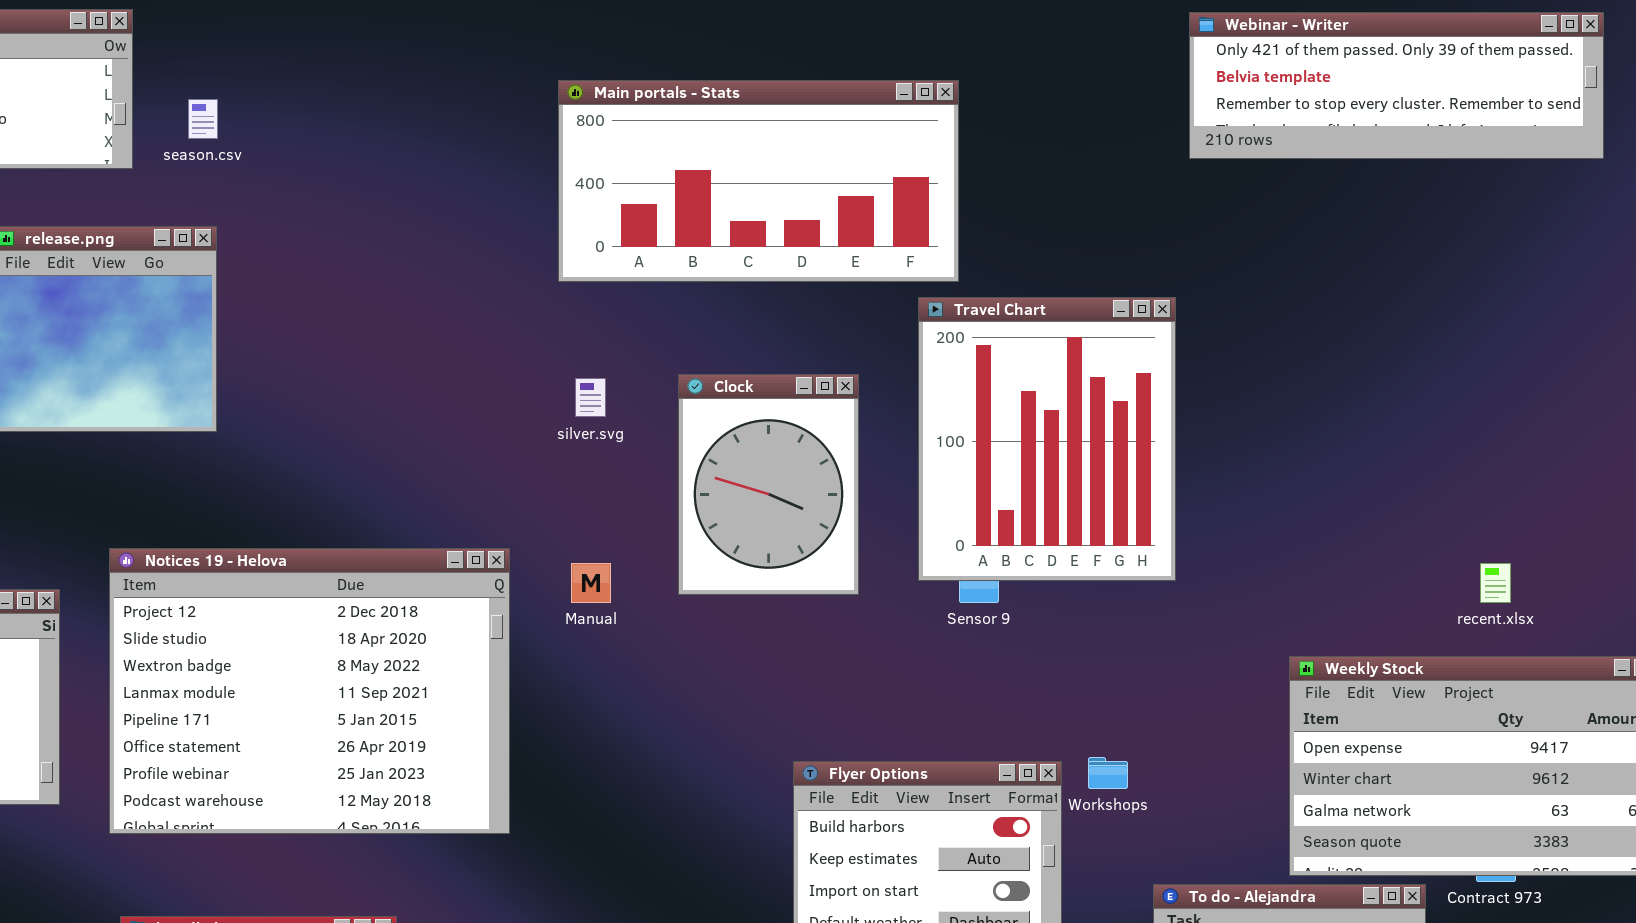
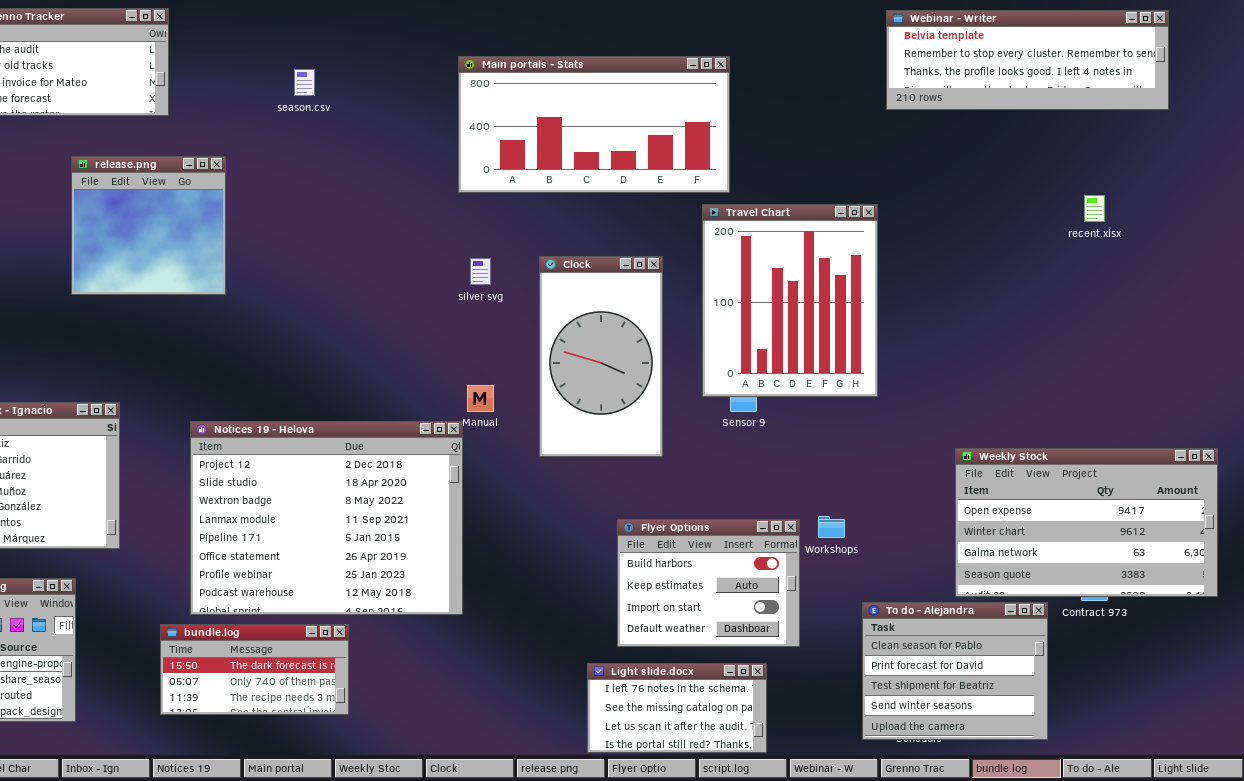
Webinar - Writer: [1189,12,1604,159] -> [886,10,1169,110], scrolled down 1 row
season.csv: [188,99,218,139] -> [294,69,315,96], moved
Clock: [678,374,859,595] -> [539,256,663,457], resized
Notices 19 - Helova: [109,548,510,834] -> [190,421,463,615], moved
recent.xlsx: [1480,563,1511,603] -> [1084,195,1105,222], moved

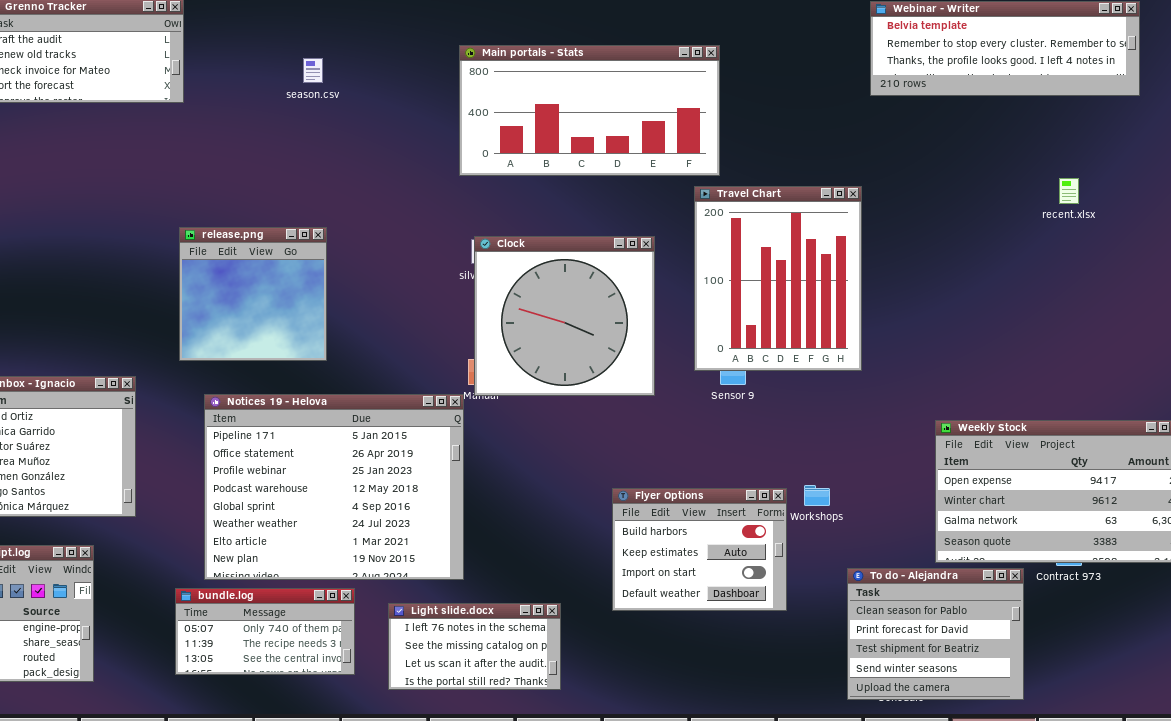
release.png: [71,156,226,295] -> [179,227,327,361], moved
Clock: [539,256,663,457] -> [474,236,655,396], resized
Notices 19 - Helova: [190,421,463,615] -> [204,394,464,580], scrolled down 4 rows
bundle.log: [160,624,349,715] -> [175,588,355,675], scrolled down 1 row
Light slide.docx: [587,663,767,753] -> [388,603,561,690], moved

